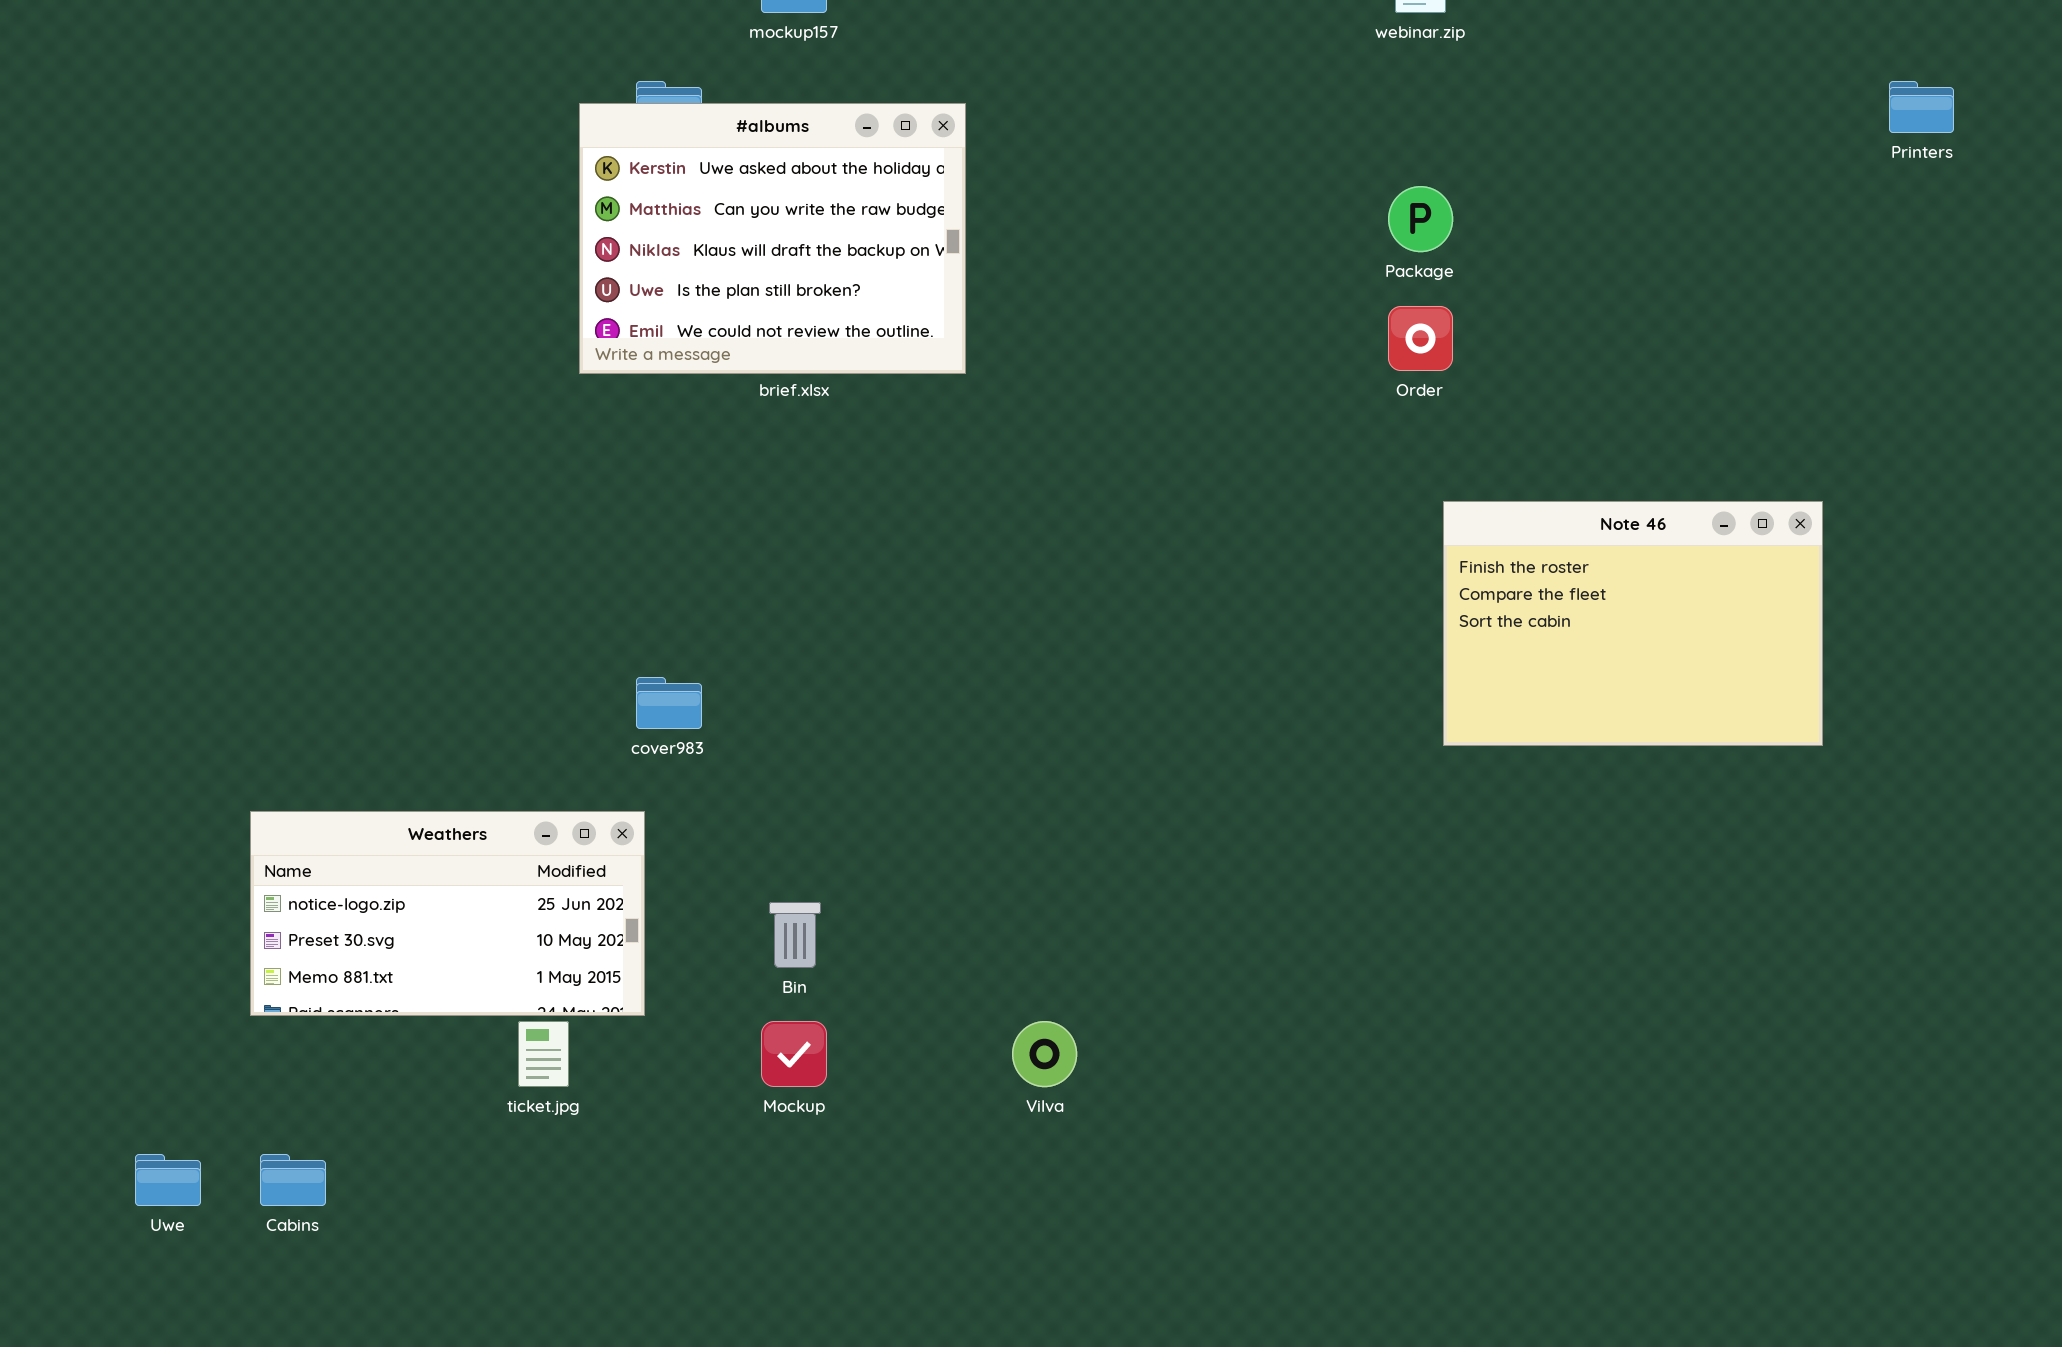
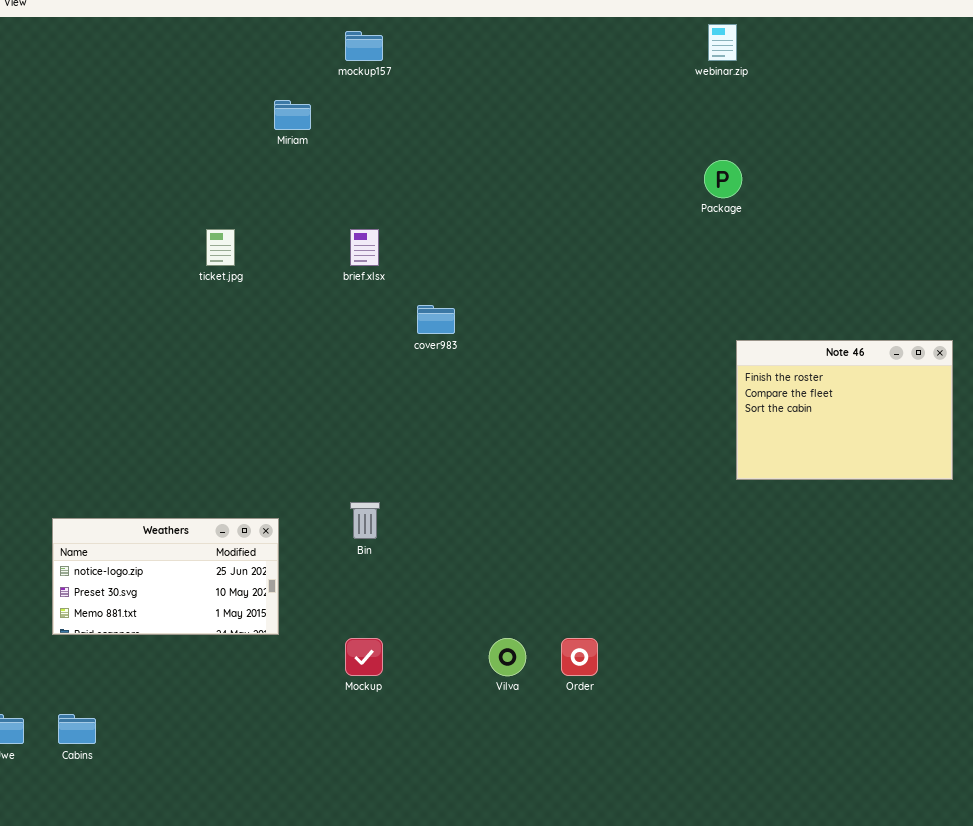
#albums: [579,103,966,374] -> none, closed
Order: [1388,306,1453,371] -> [561,638,598,676], moved
cover983: [636,677,702,729] -> [417,305,455,334], moved
Bin: [769,902,821,968] -> [350,502,380,539], moved
ticket.jpg: [518,1021,569,1087] -> [206,229,235,266], moved

